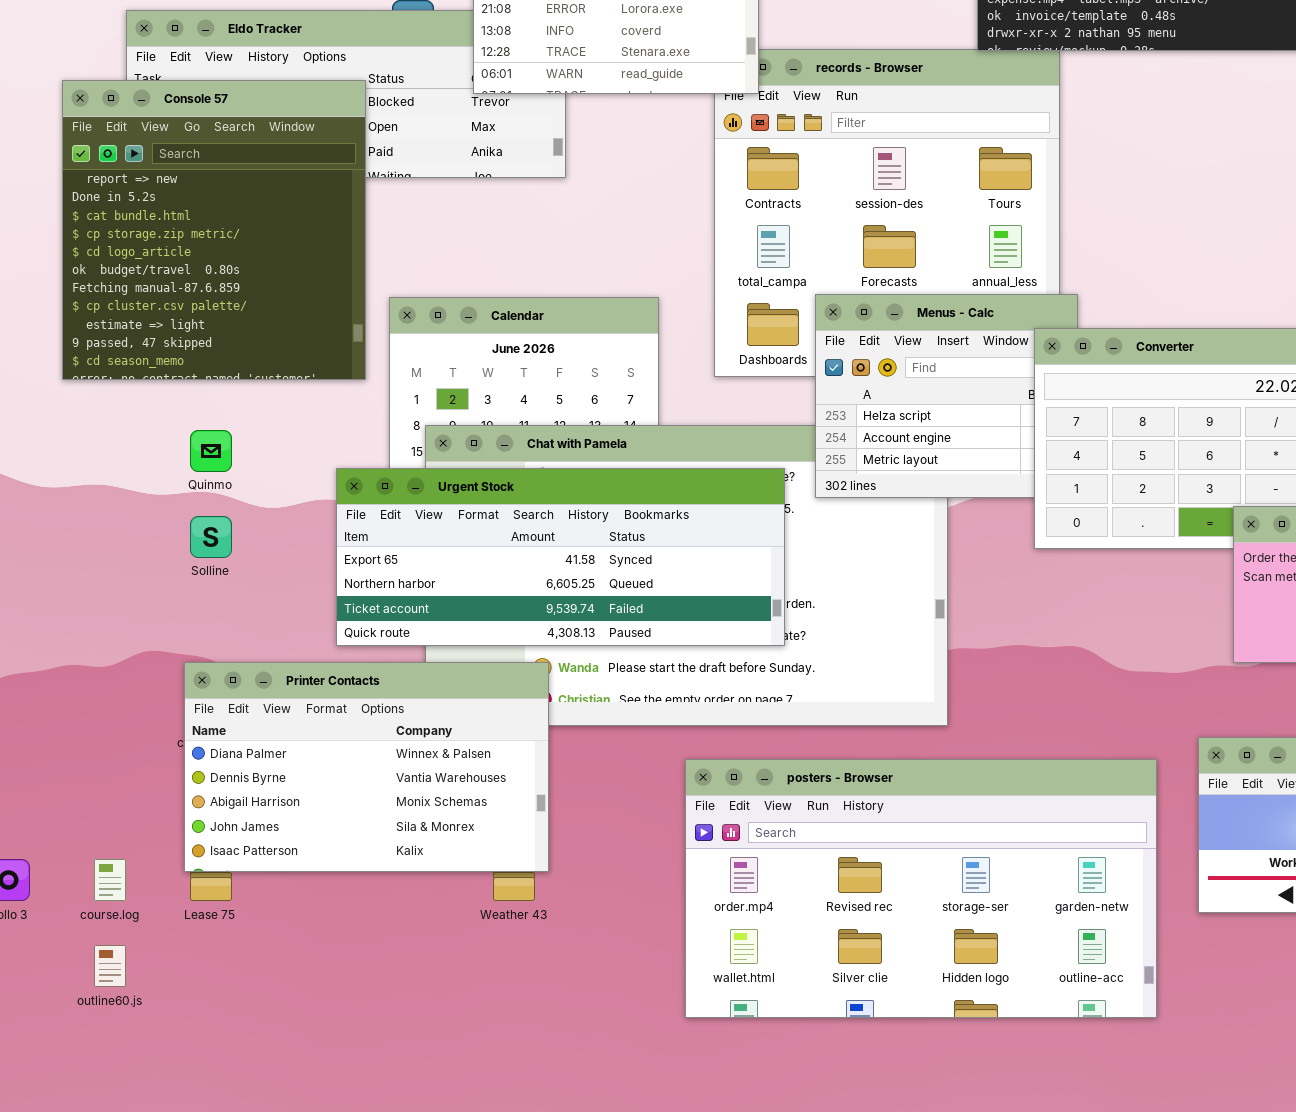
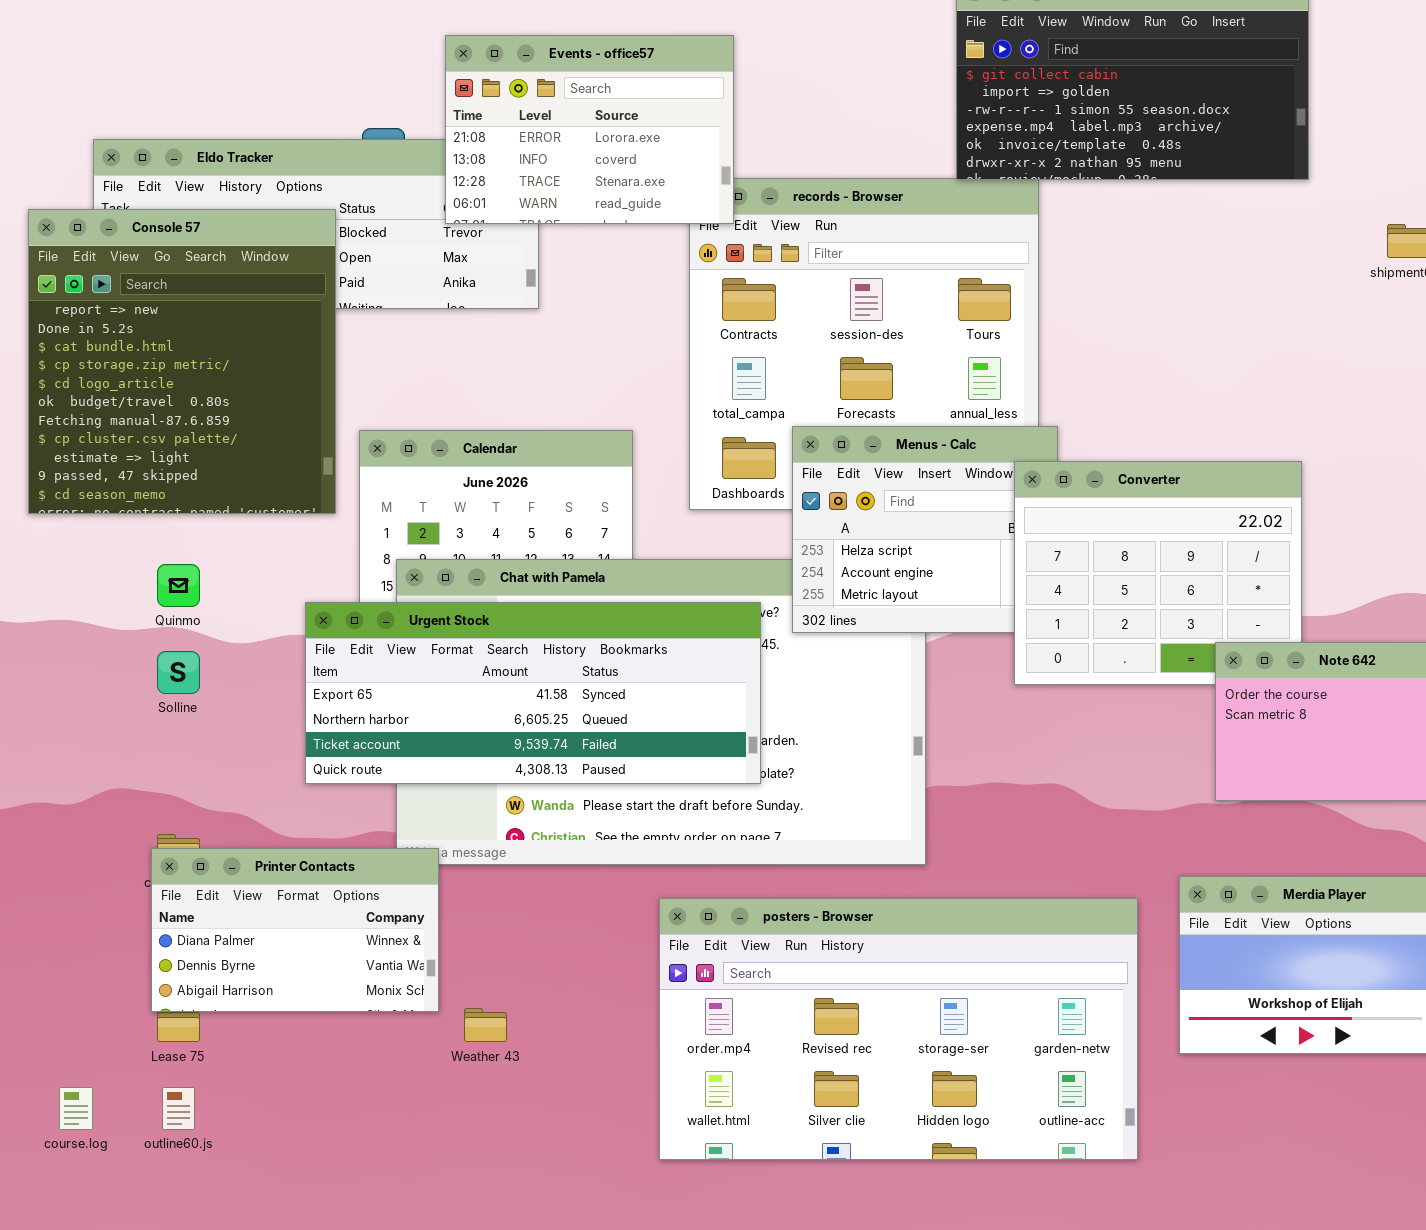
Printer Contacts: [184,662,549,872] -> [151,848,439,1012], resized
course.log: [94,859,126,901] -> [59,1087,93,1130], moved
outline60.js: [94,945,126,987] -> [162,1087,195,1130], moved

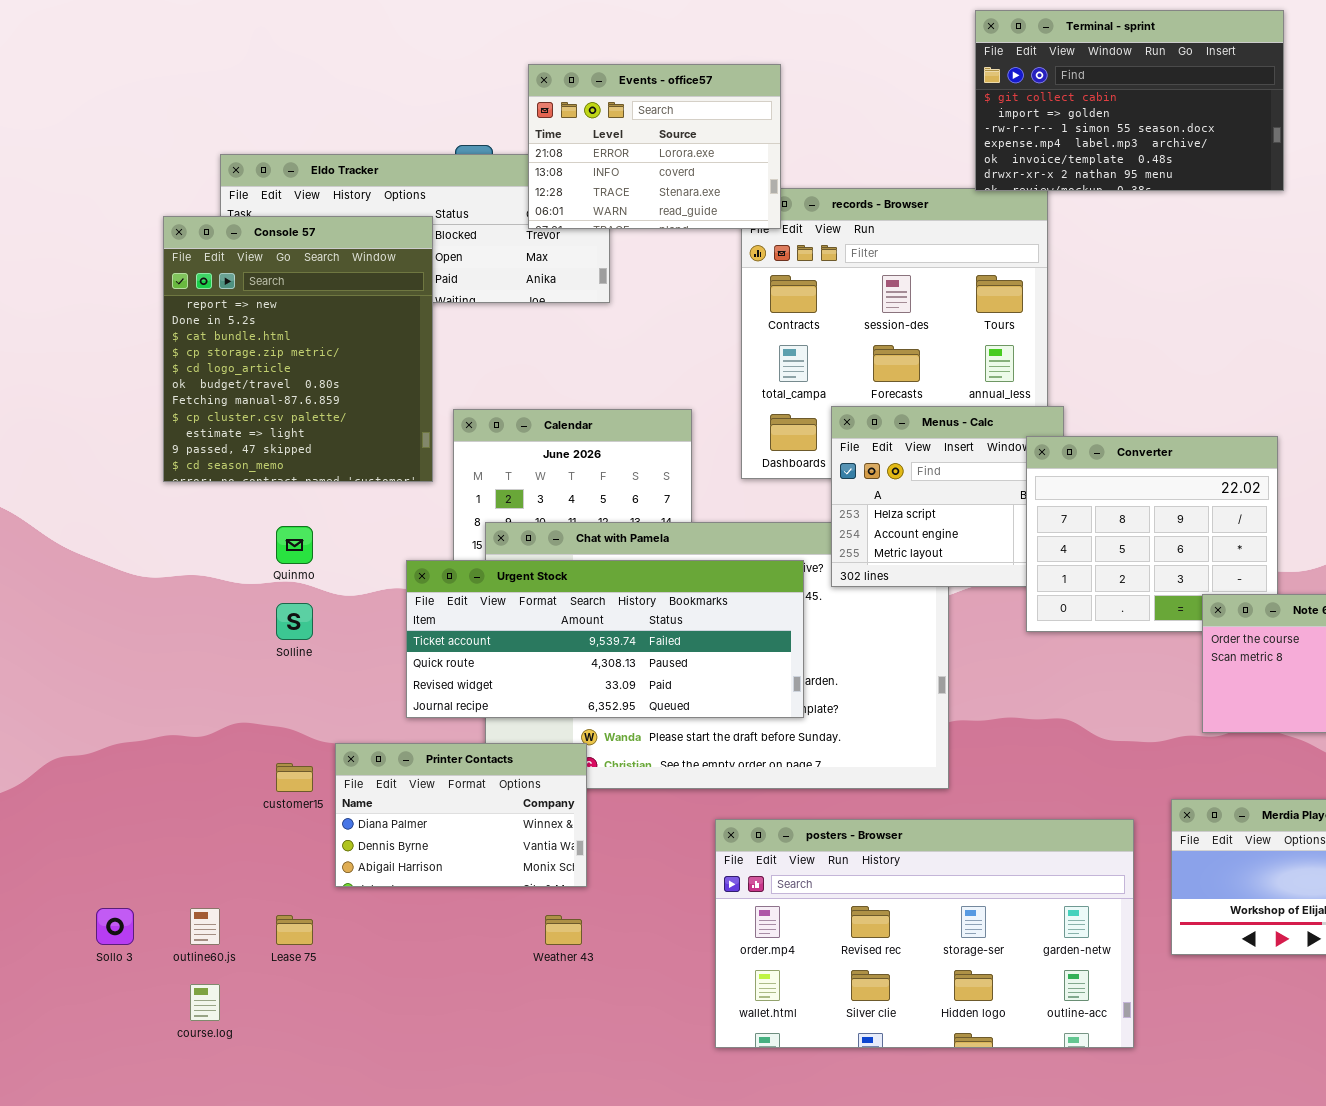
Urgent Stock: [305,602,761,784] -> [406,560,804,718], scrolled down 2 rows
Printer Contacts: [151,848,439,1012] -> [335,743,587,887], moved
outline60.js: [162,1087,195,1130] -> [190,908,220,945], moved

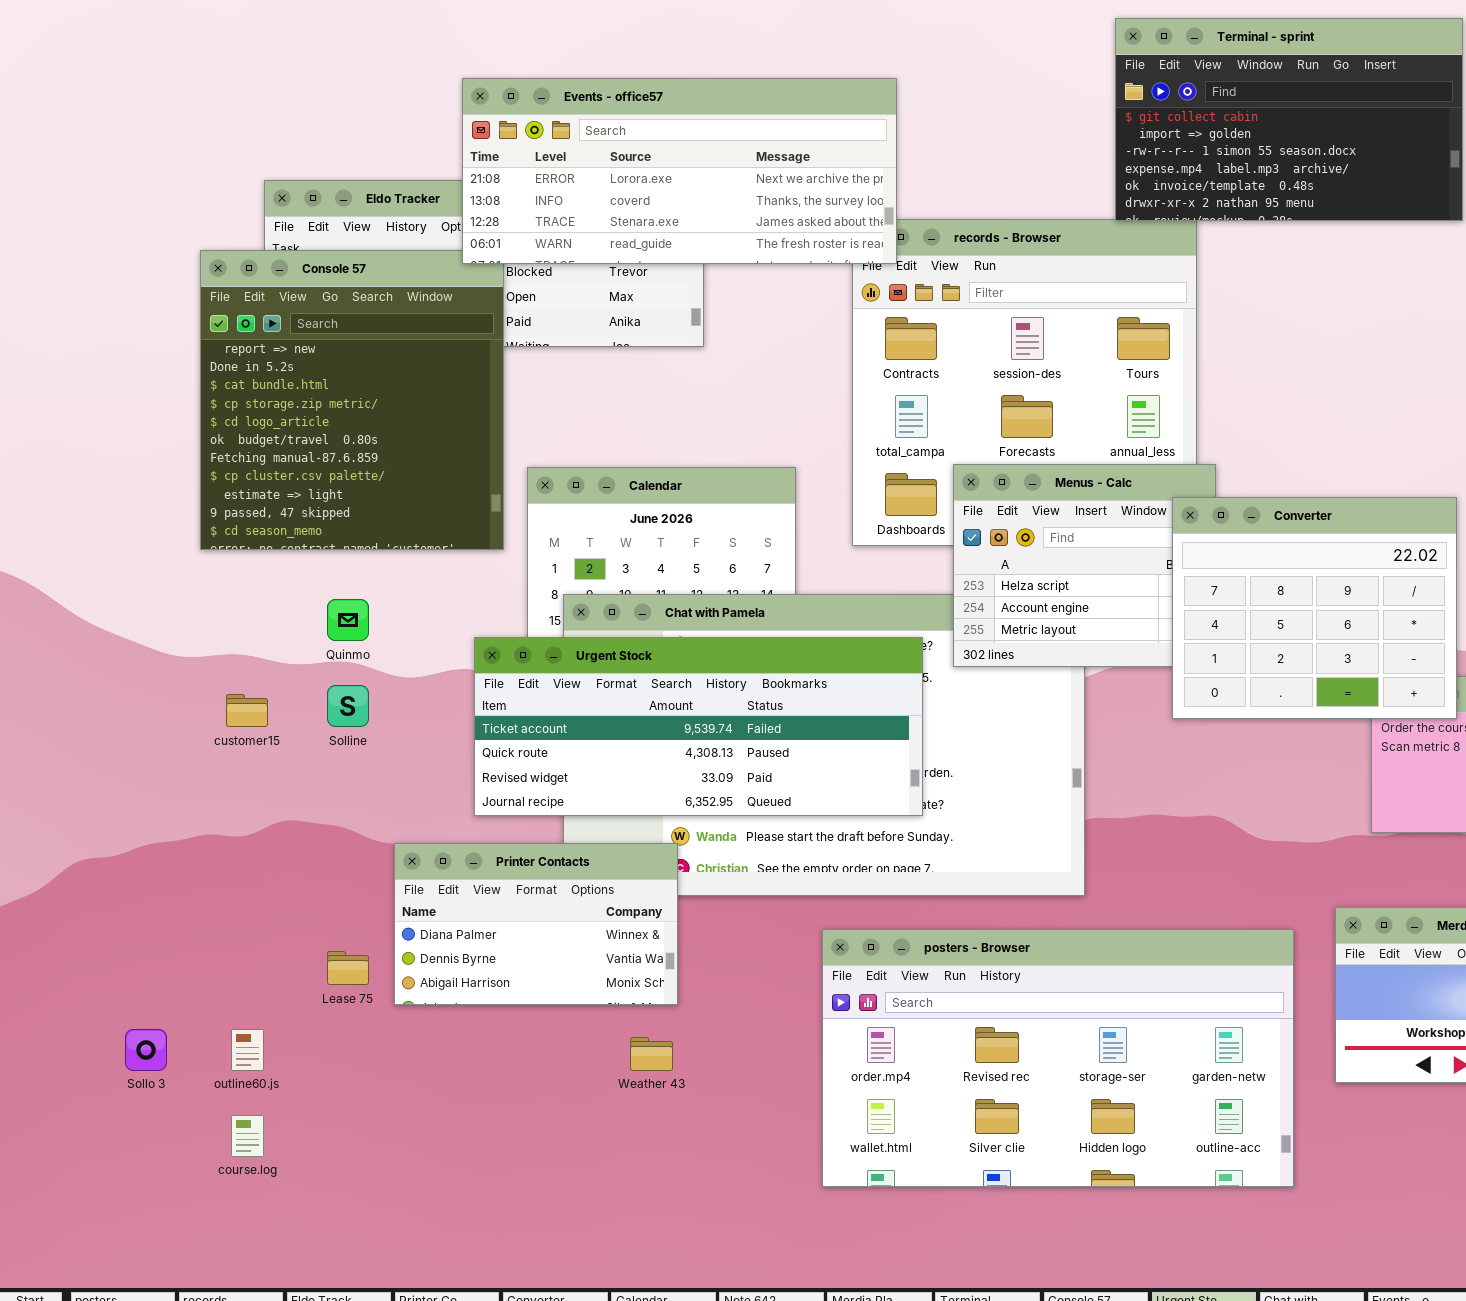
Events - office57: [528,64,781,229] -> [462,78,897,264], resized
Converter: [1026,436,1278,632] -> [1172,497,1457,719], raised
customer15: [276,763,313,792] -> [226,694,268,727], moved
Lease 75: [276,915,313,945] -> [327,951,369,985], moved

